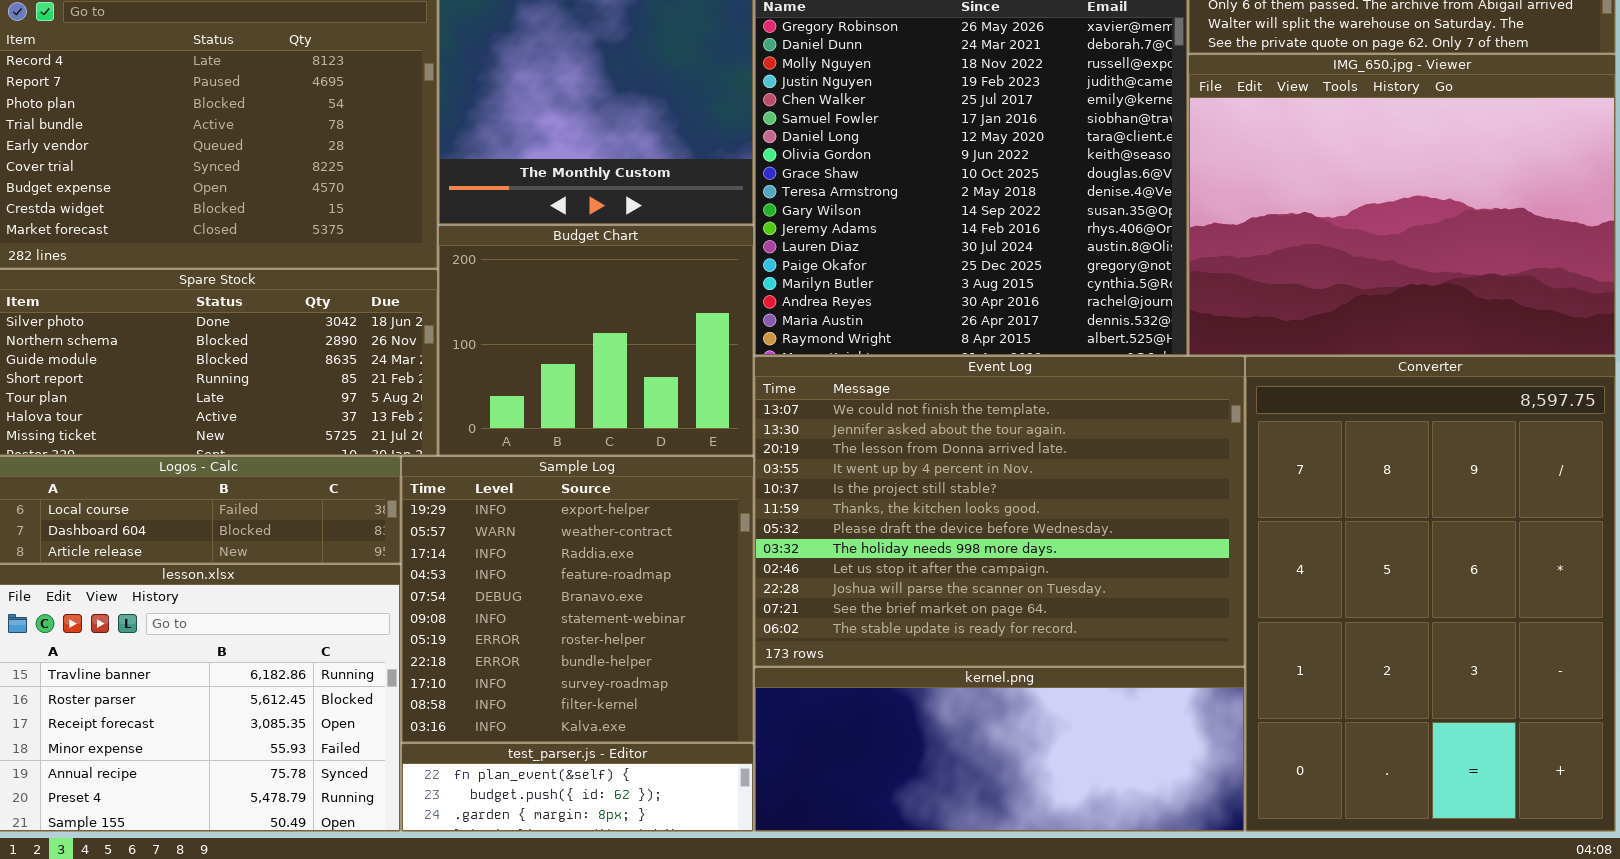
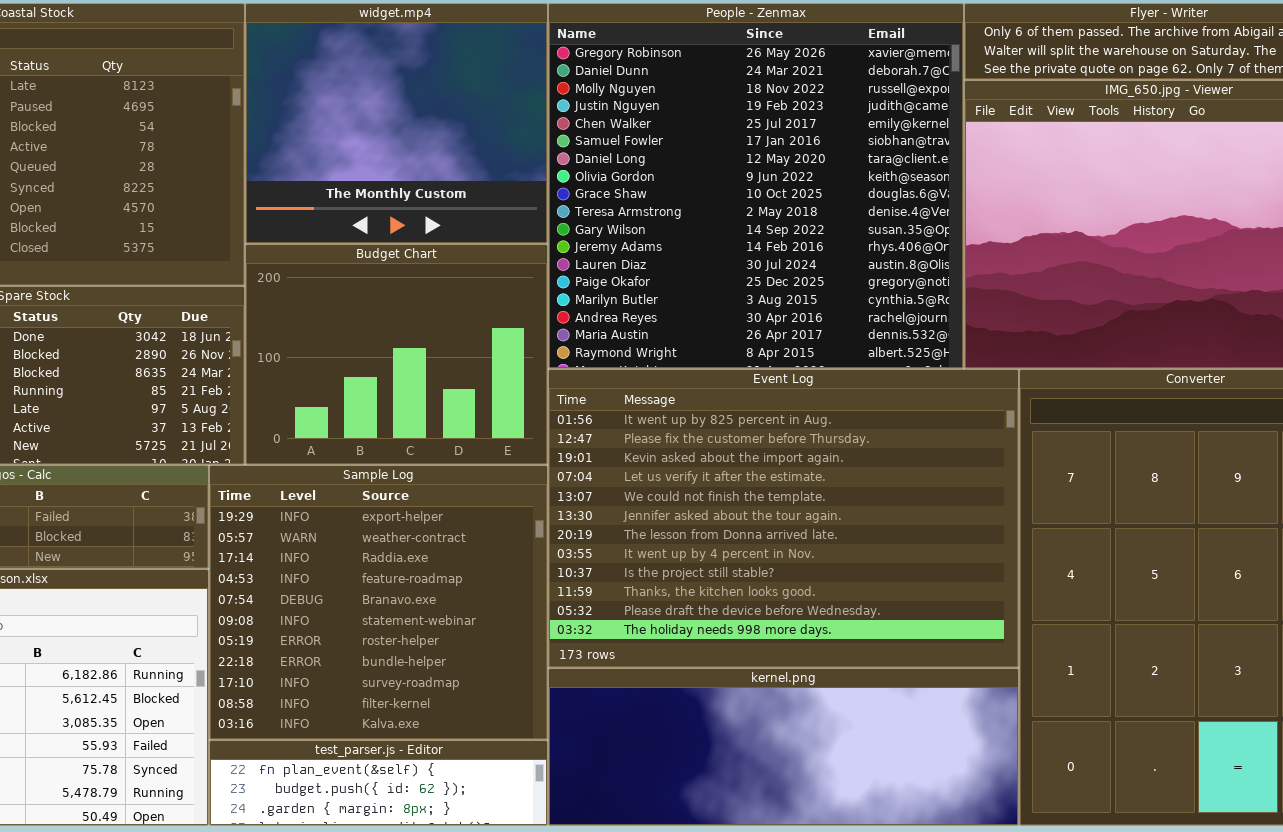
Event Log: [754,356,1245,667] -> [548,369,1019,668], scrolled up 4 rows

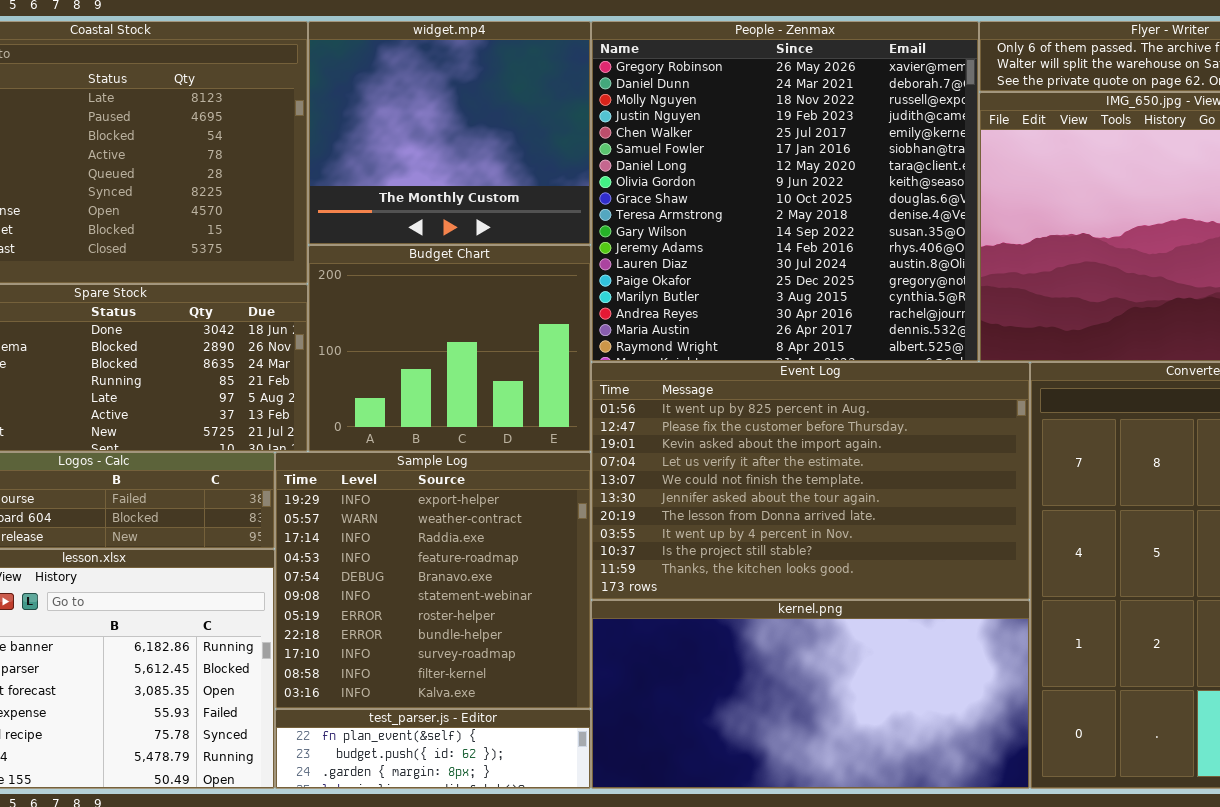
Event Log: [548,369,1019,668] -> [591,362,1030,600], resized
kernel.png: [548,668,1019,826] -> [591,600,1030,789], resized

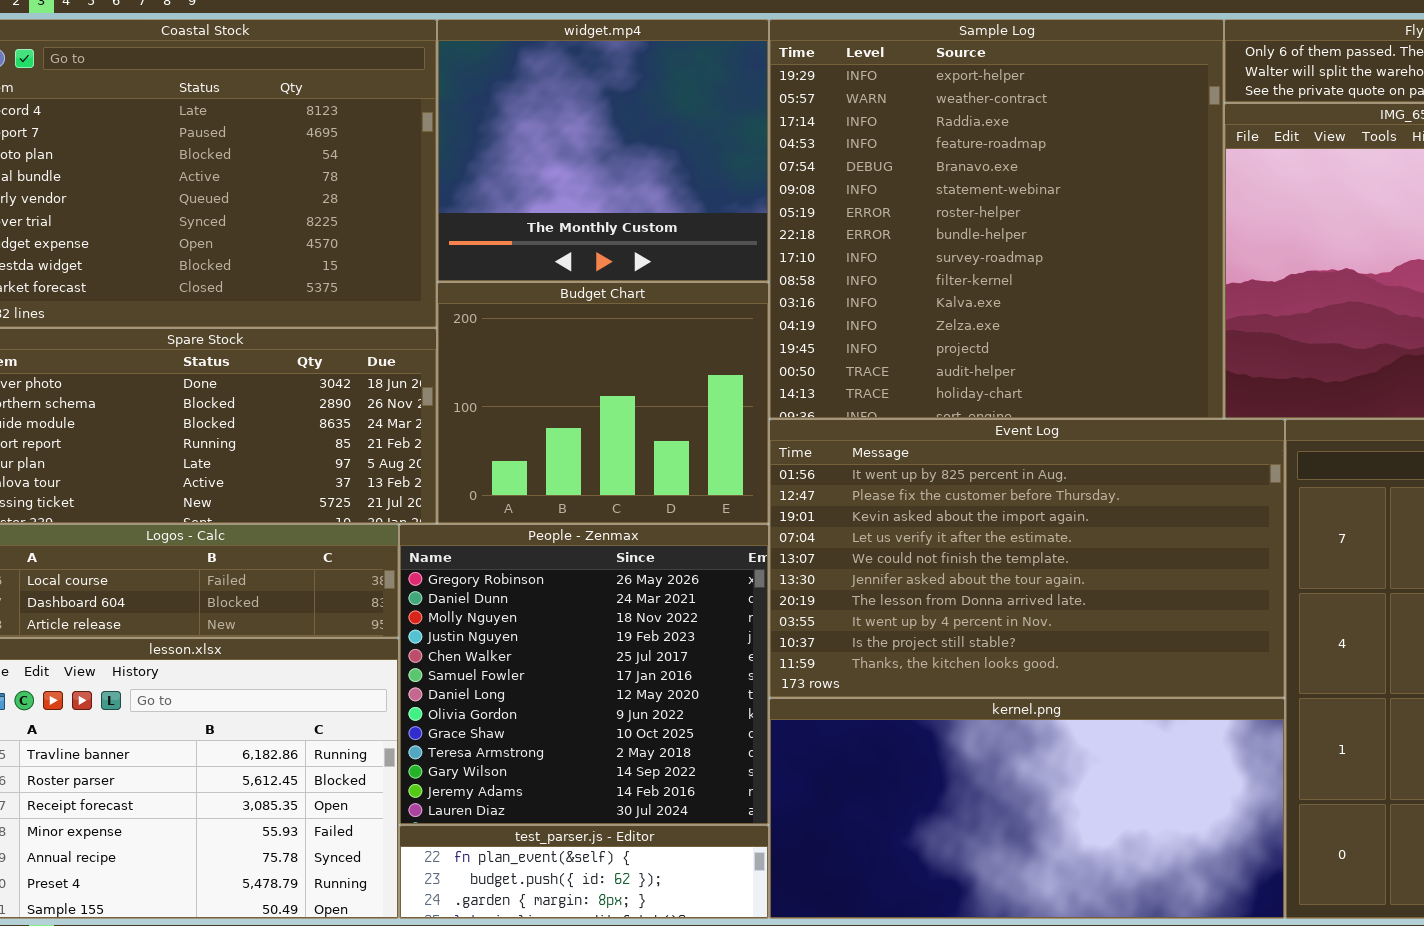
People - Zenmax: [591,21,979,362] -> [399,524,769,825], moved, resized
Sample Log: [275,452,591,709] -> [769,19,1224,419], moved, resized

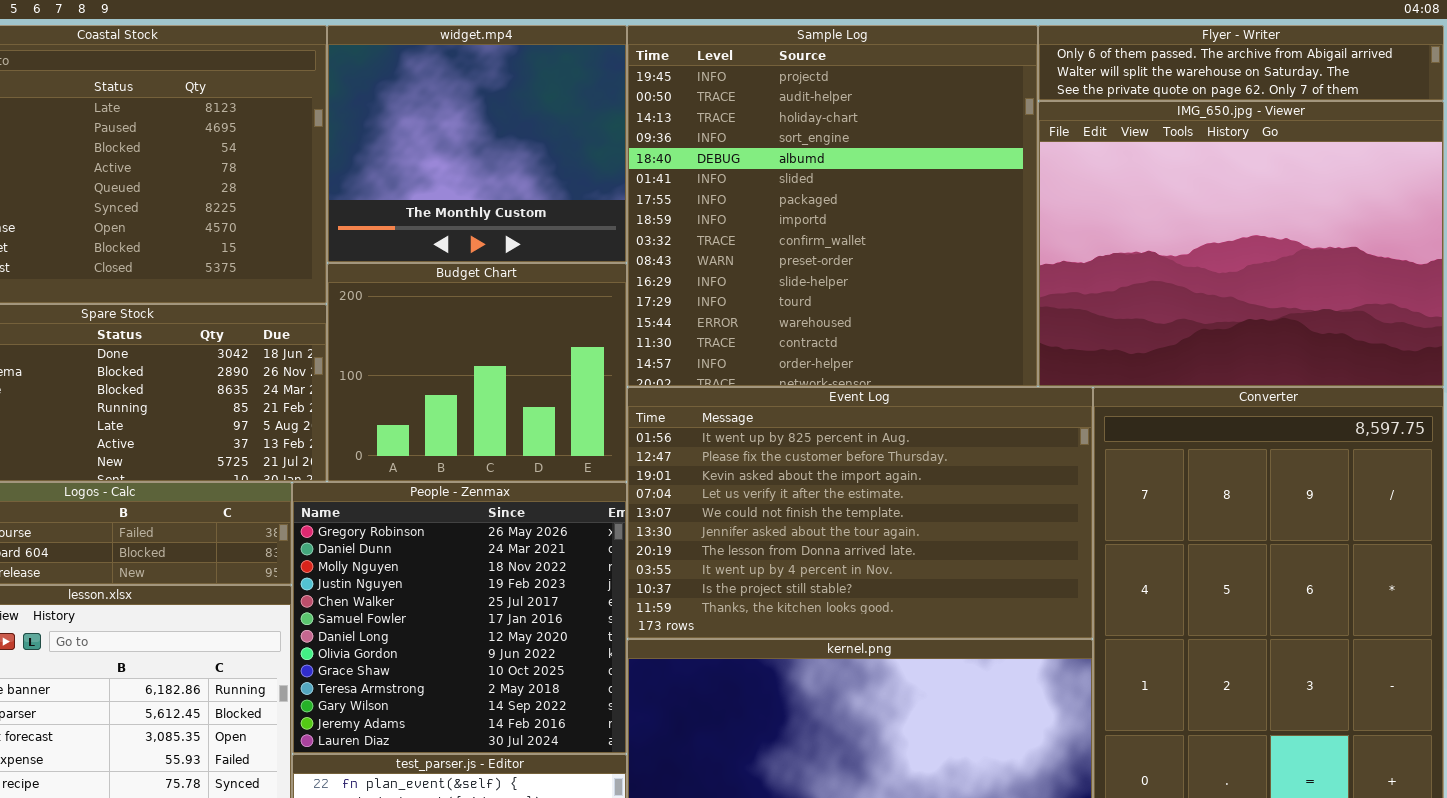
Sample Log: [769,19,1224,419] -> [627,25,1038,387], scrolled down 12 rows

